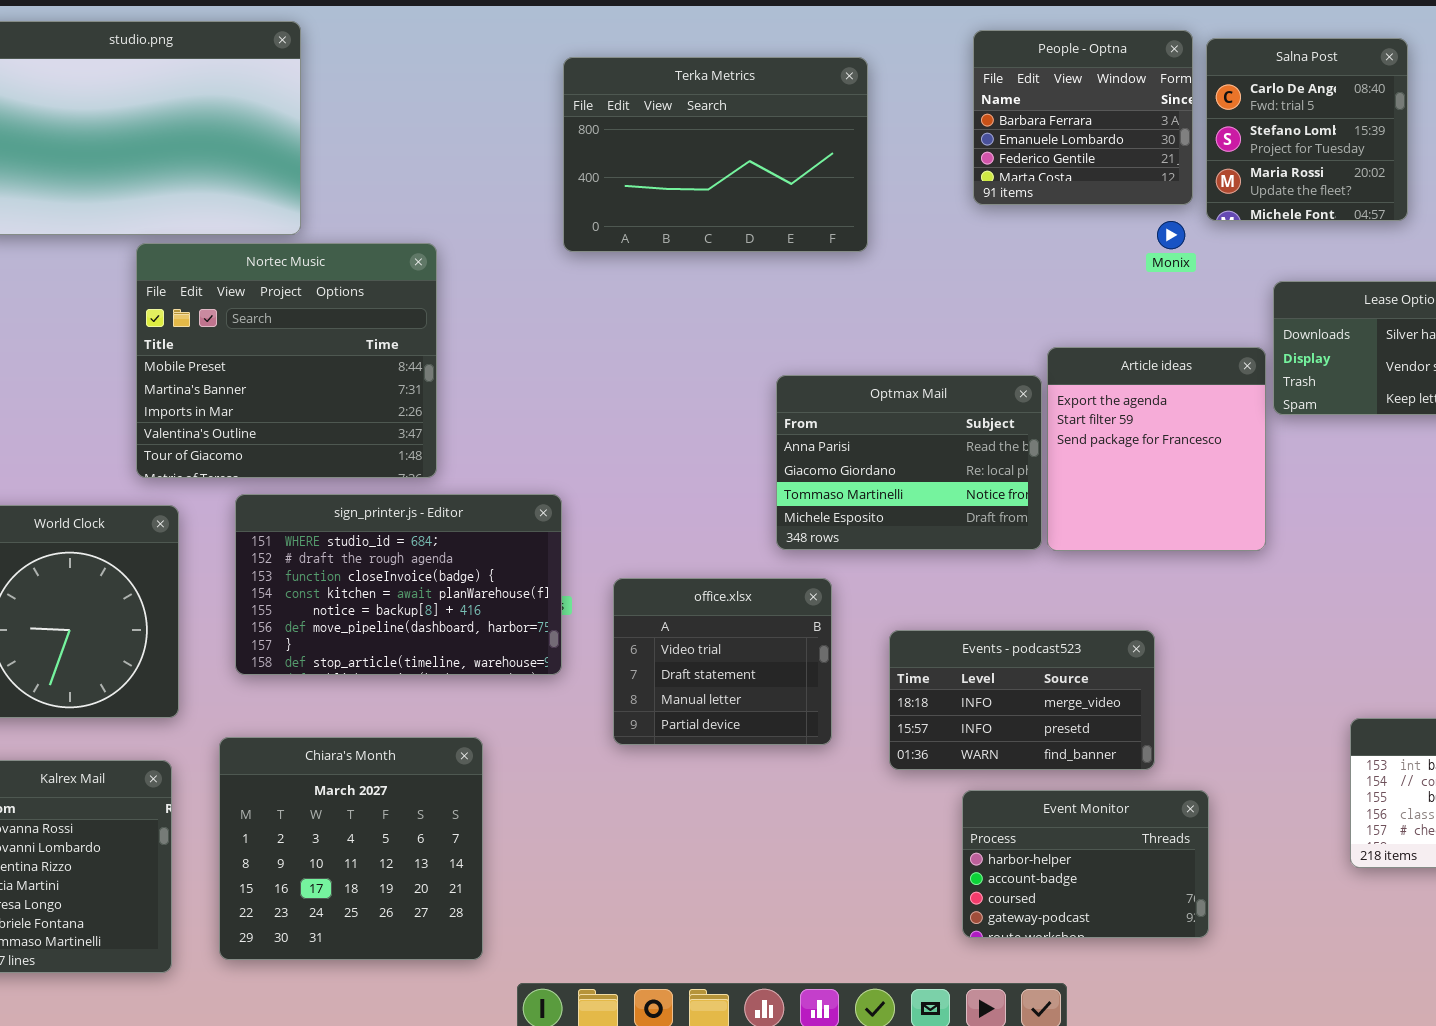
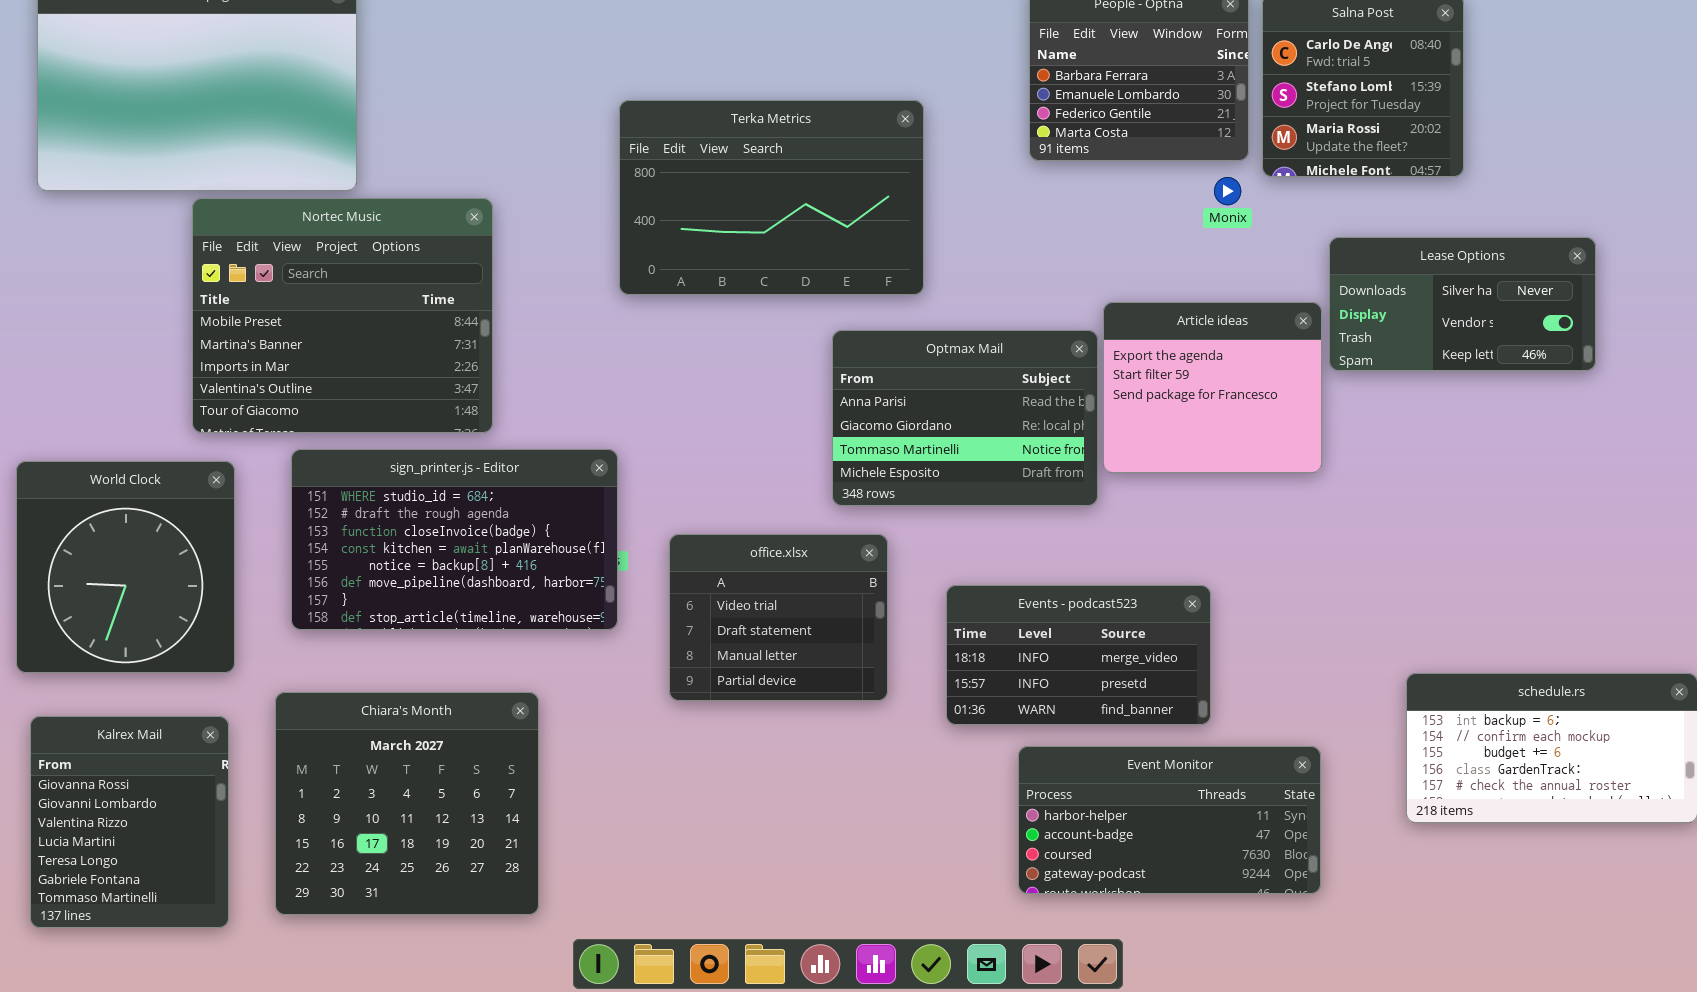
Terka Metrics: [563,57,868,252] -> [619,100,924,295], moved
Article ideas: [1047,347,1266,551] -> [1103,302,1322,473], resized
Event Monitor: [962,790,1209,938] -> [1018,746,1321,894], resized

